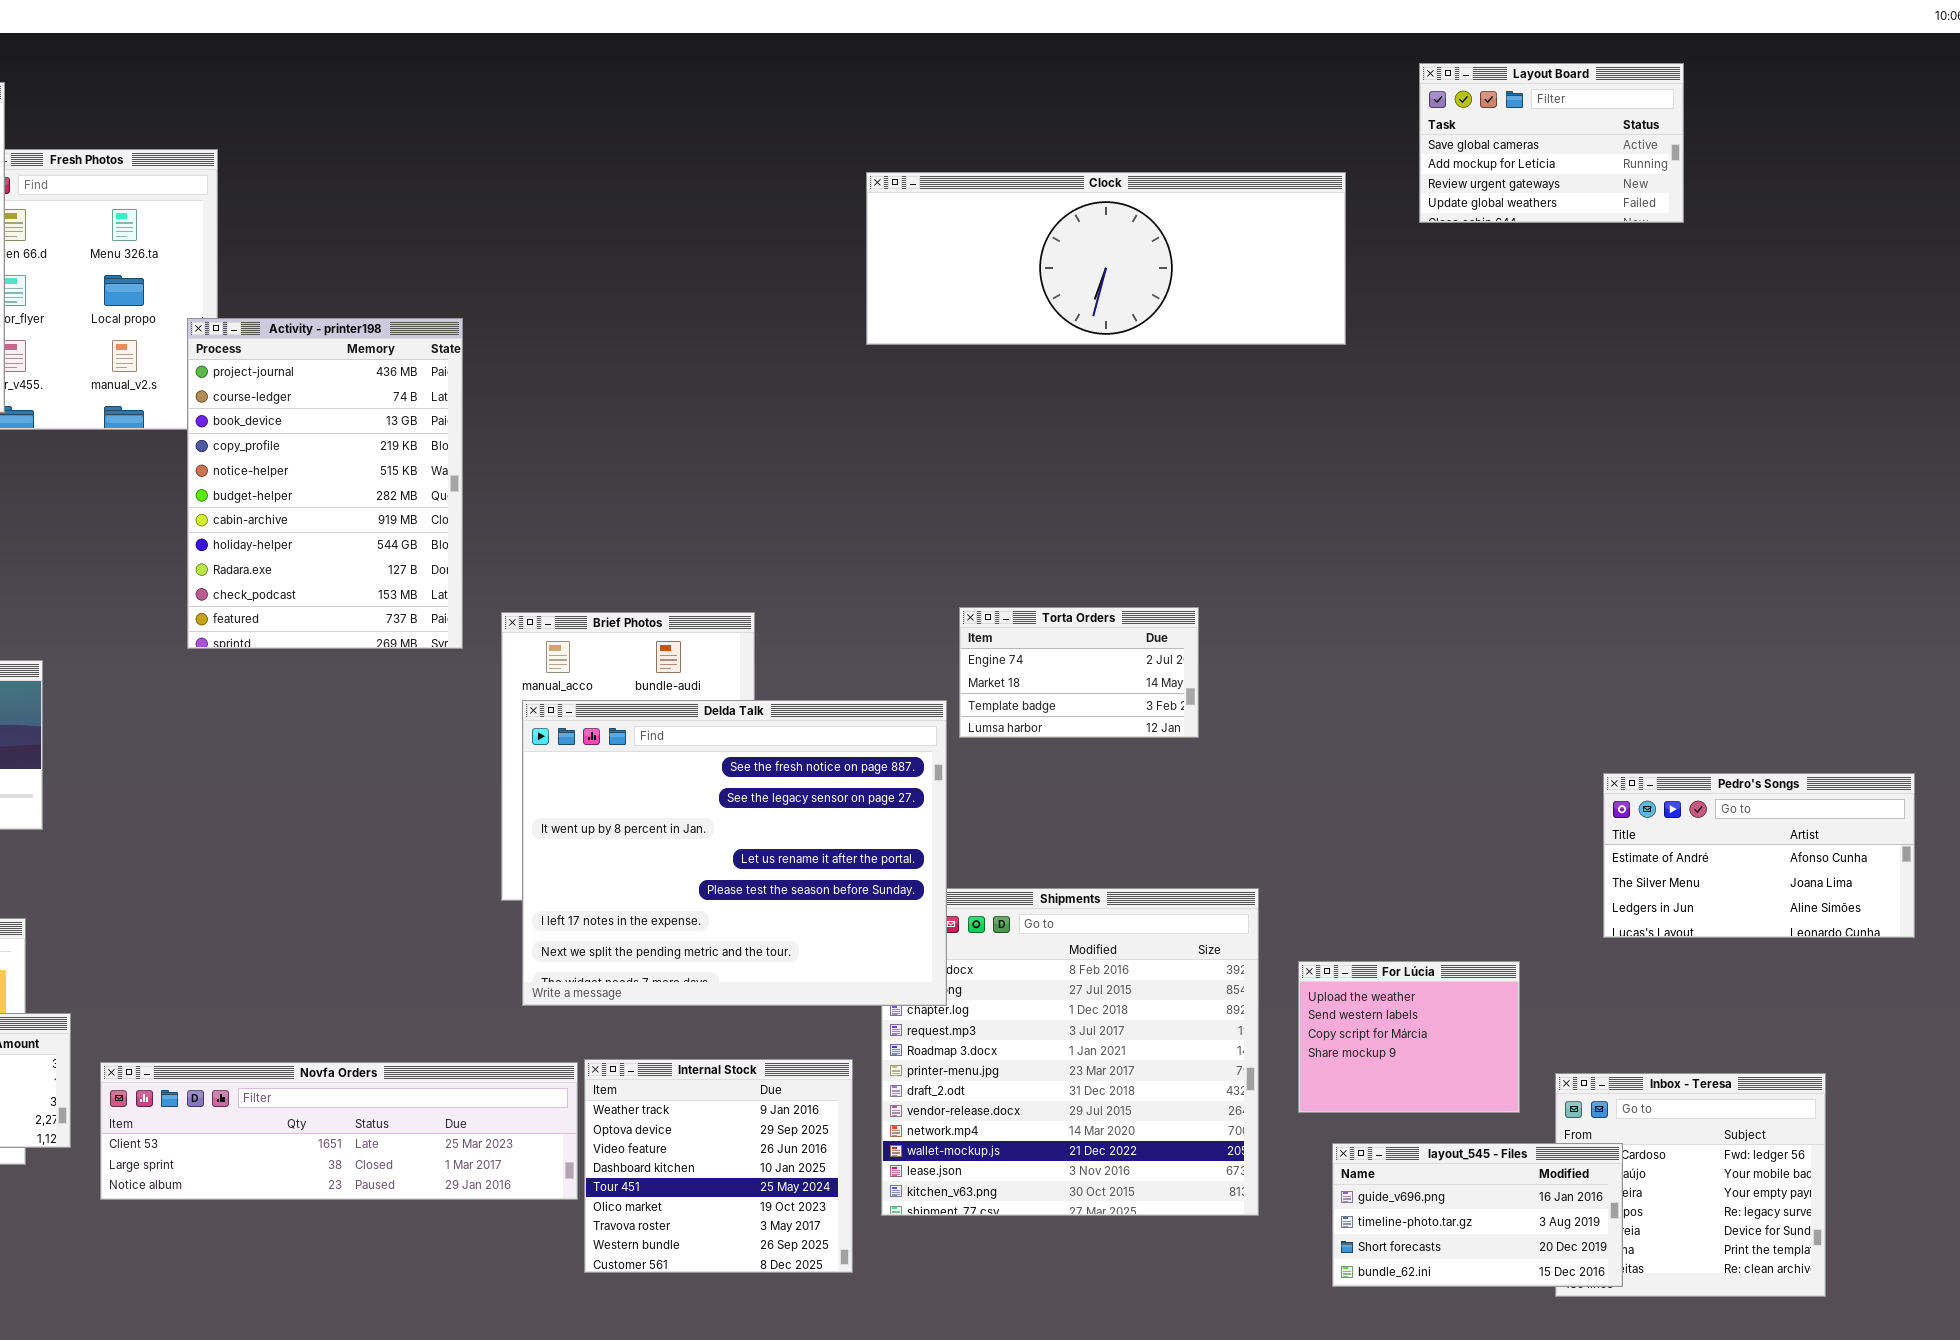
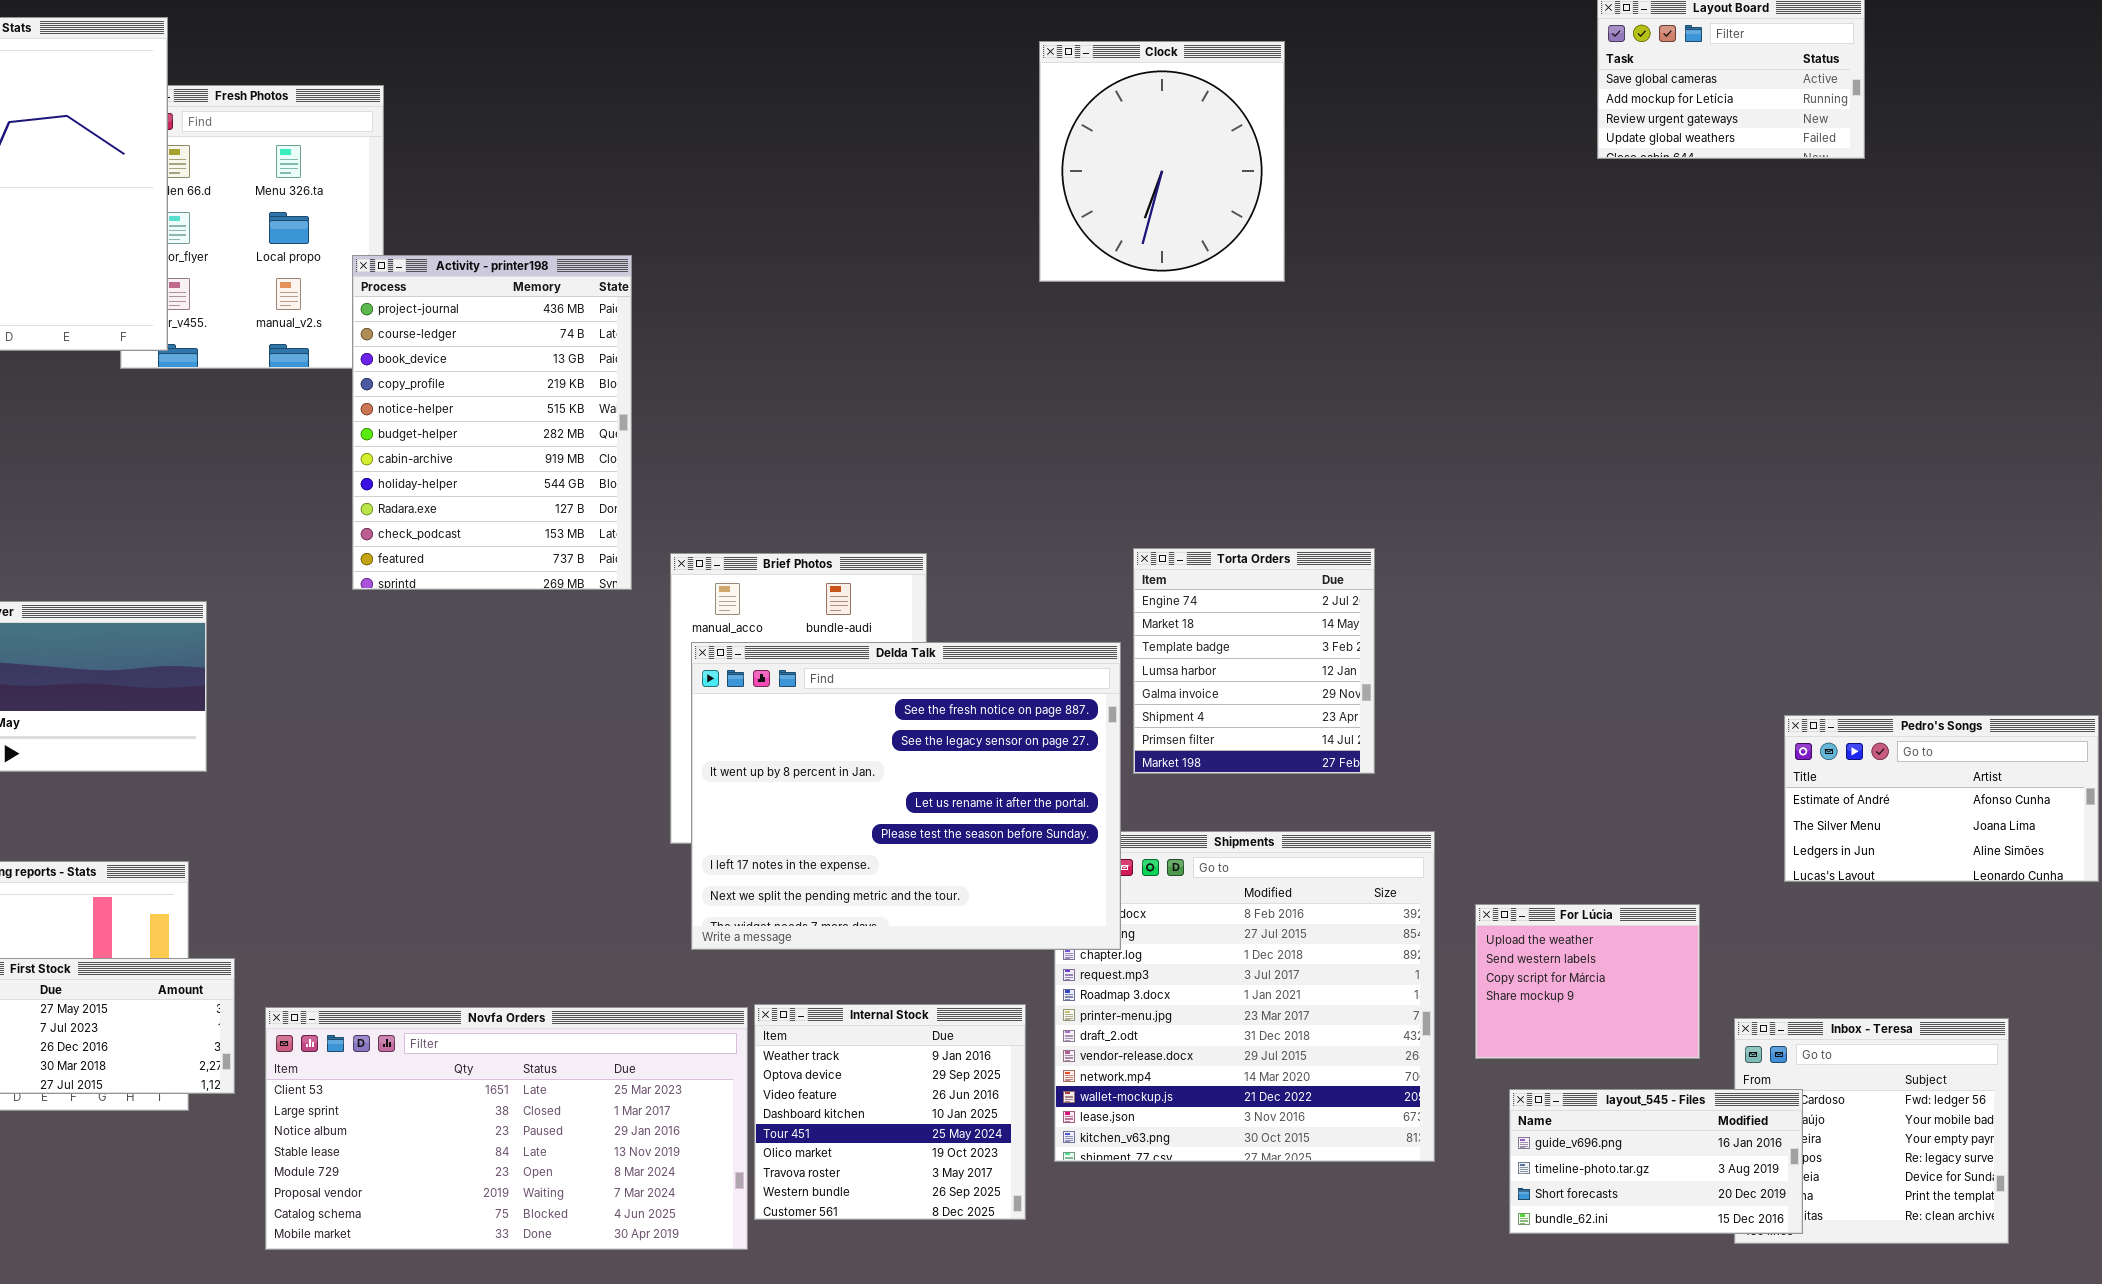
Clock: [866,172,1346,345] -> [1039,41,1285,282], resized
Torta Orders: [959,607,1199,738] -> [1133,548,1375,774], resized
Novfa Orders: [100,1062,578,1200] -> [265,1007,748,1250], resized

